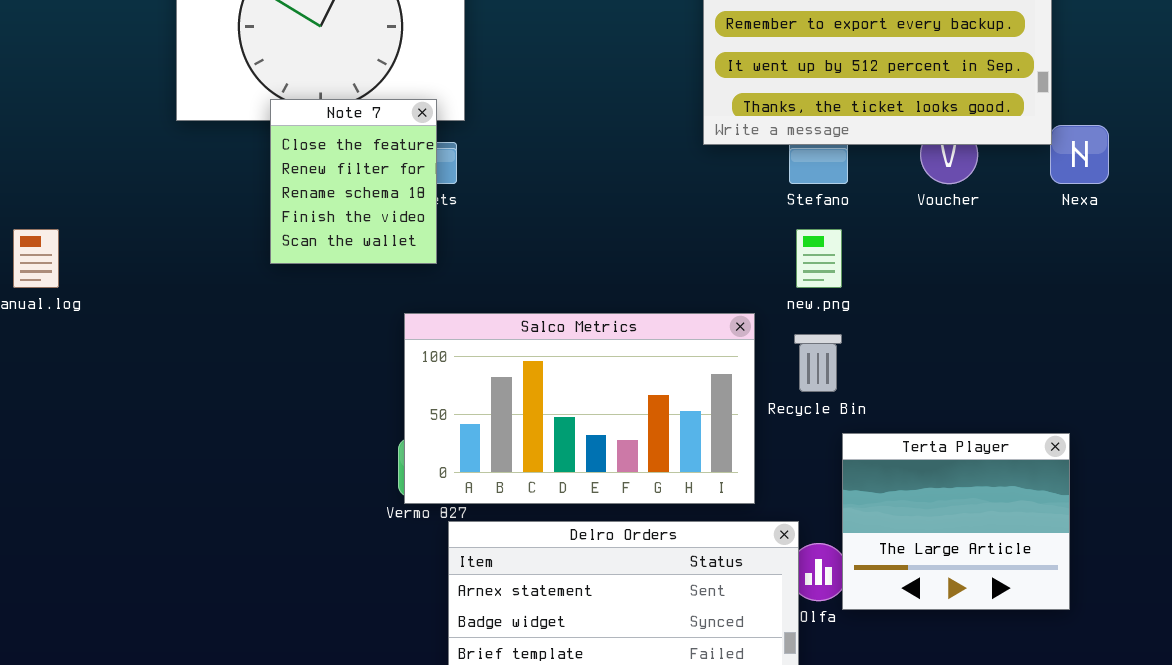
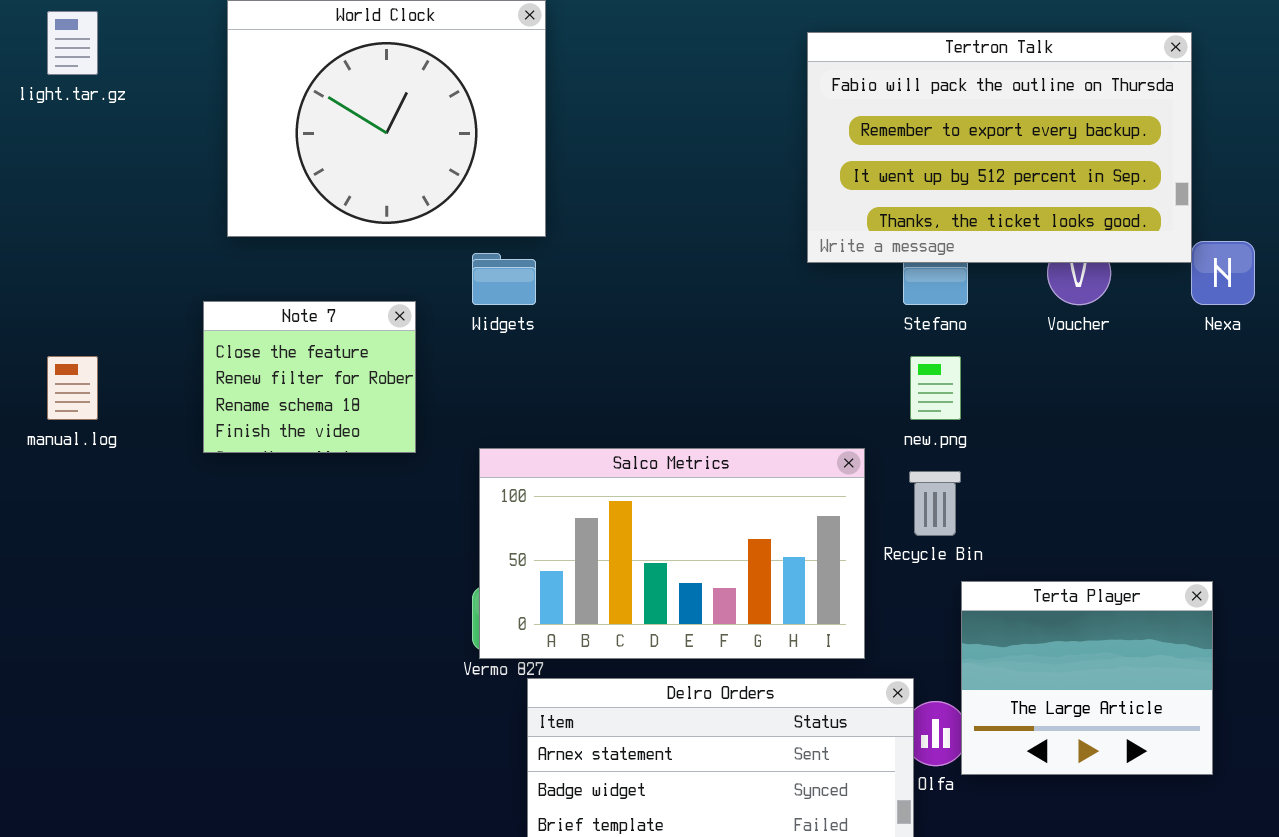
Note 7: [270,99,437,264] -> [203,301,416,453], moved, resized

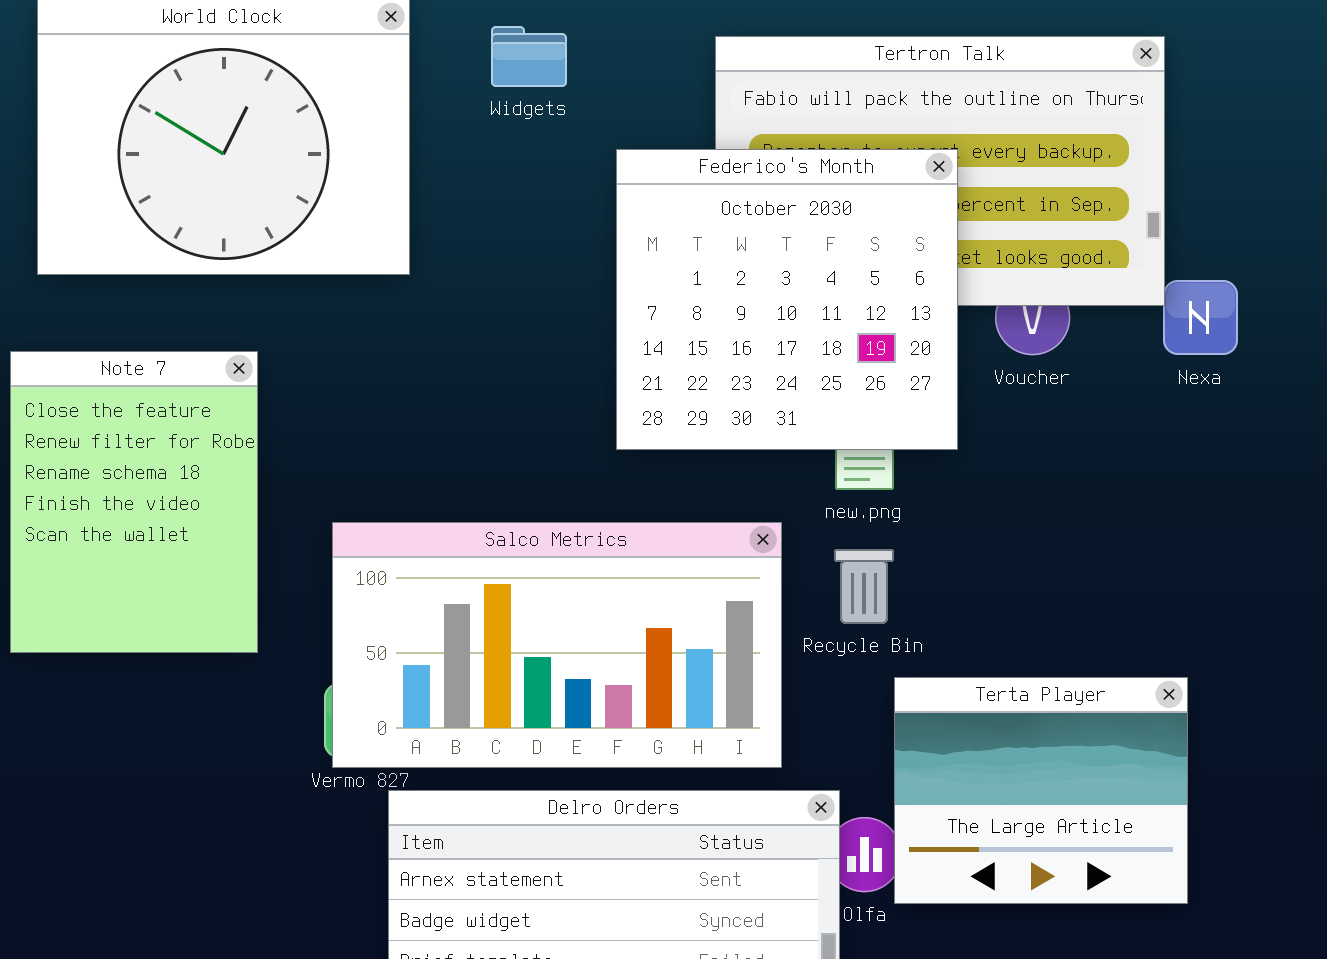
Federico's Month: none -> [616,149,958,450], opened
Widgets: [472,253,536,305] -> [491,26,567,87], moved
Note 7: [203,301,416,453] -> [10,351,258,653], resized

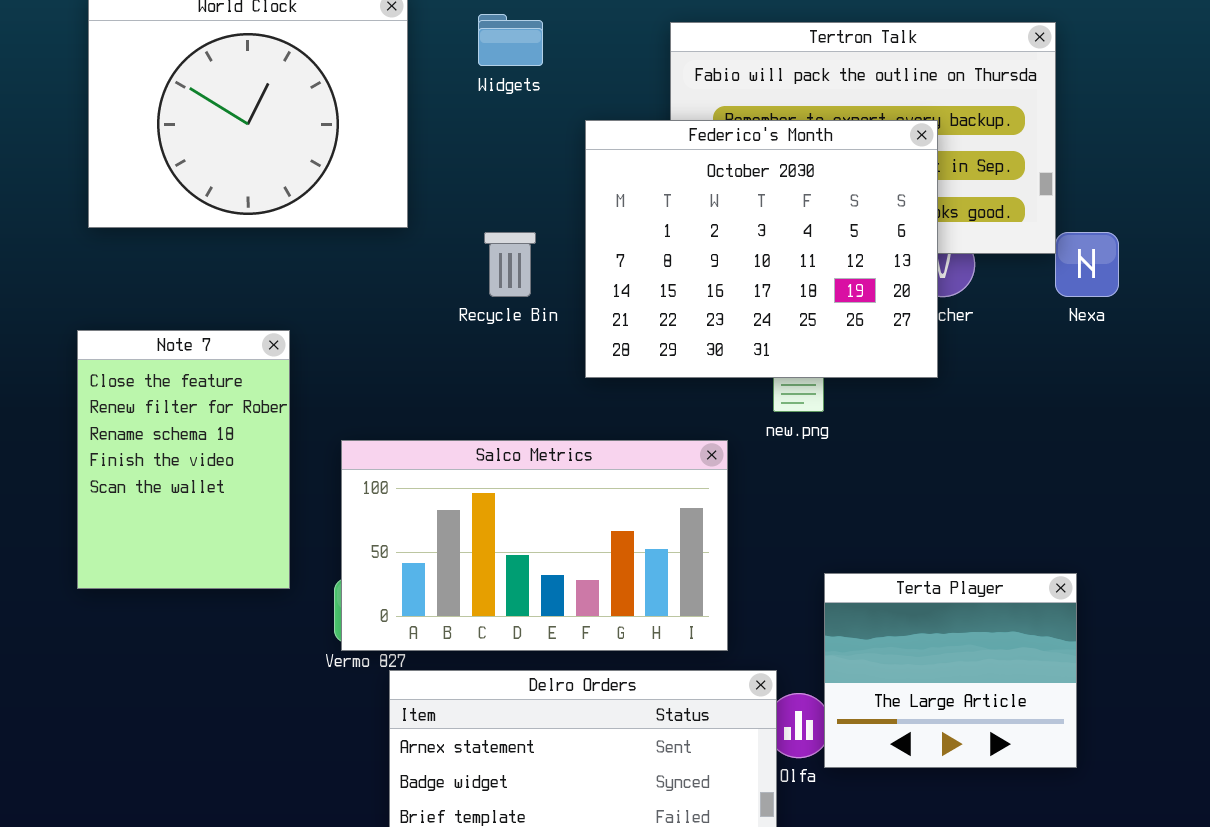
Federico's Month: [616,149,958,450] -> [585,120,938,378], resized
Note 7: [10,351,258,653] -> [77,330,290,589], moved
Recycle Bin: [834,549,894,624] -> [484,232,536,297], moved

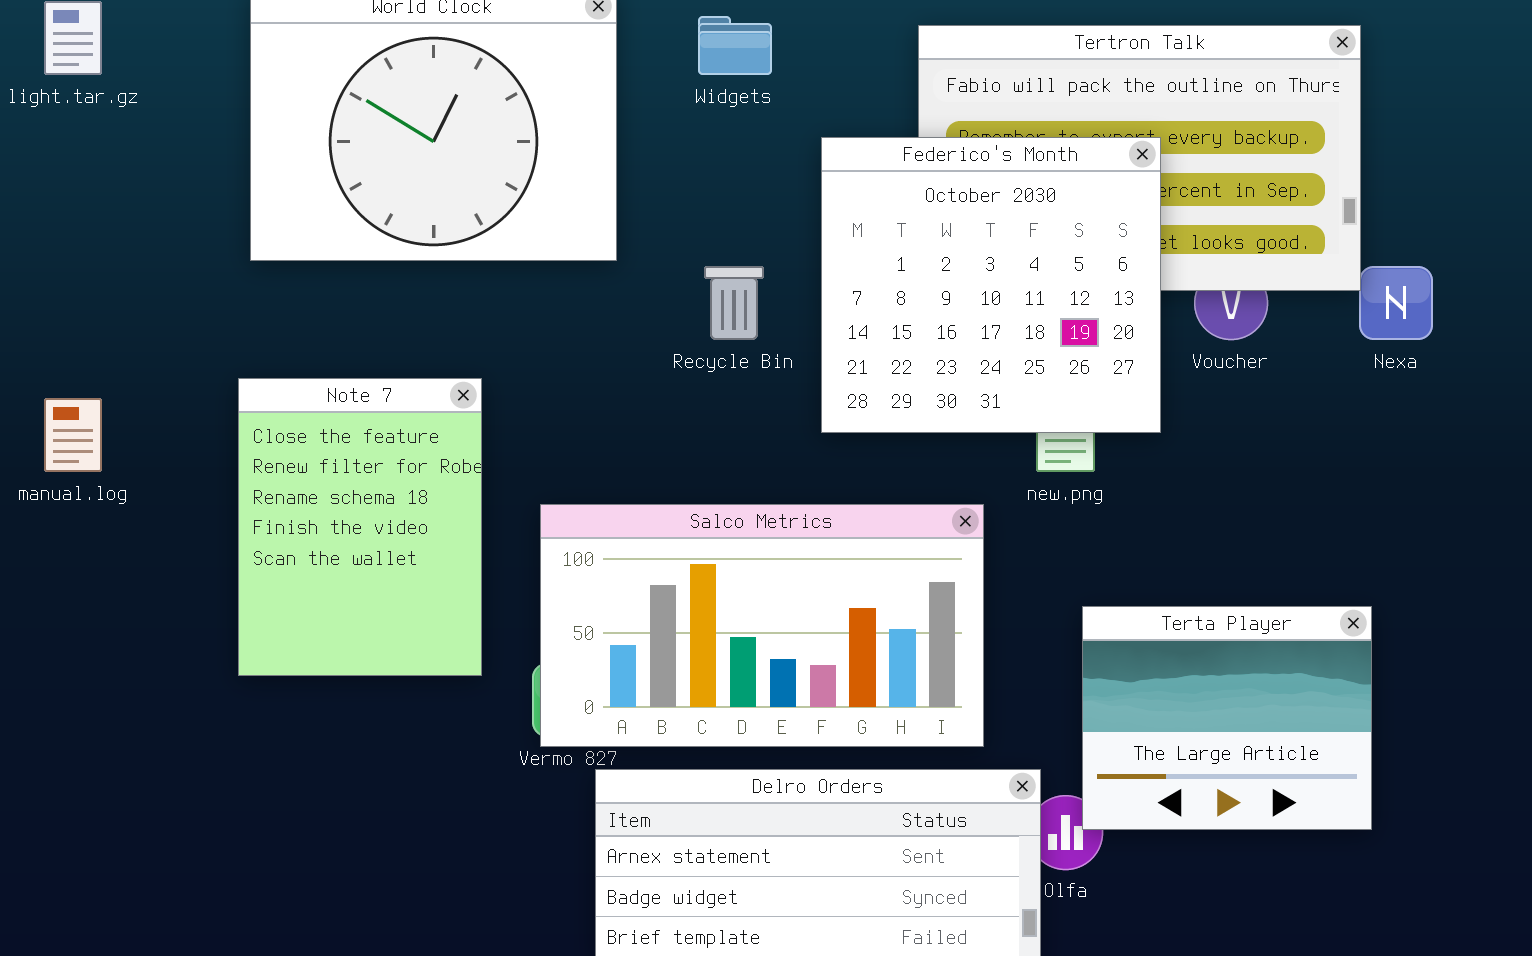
Federico's Month: [585,120,938,378] -> [821,137,1161,433], resized
Terta Player: [824,573,1077,768] -> [1082,606,1372,830], moved

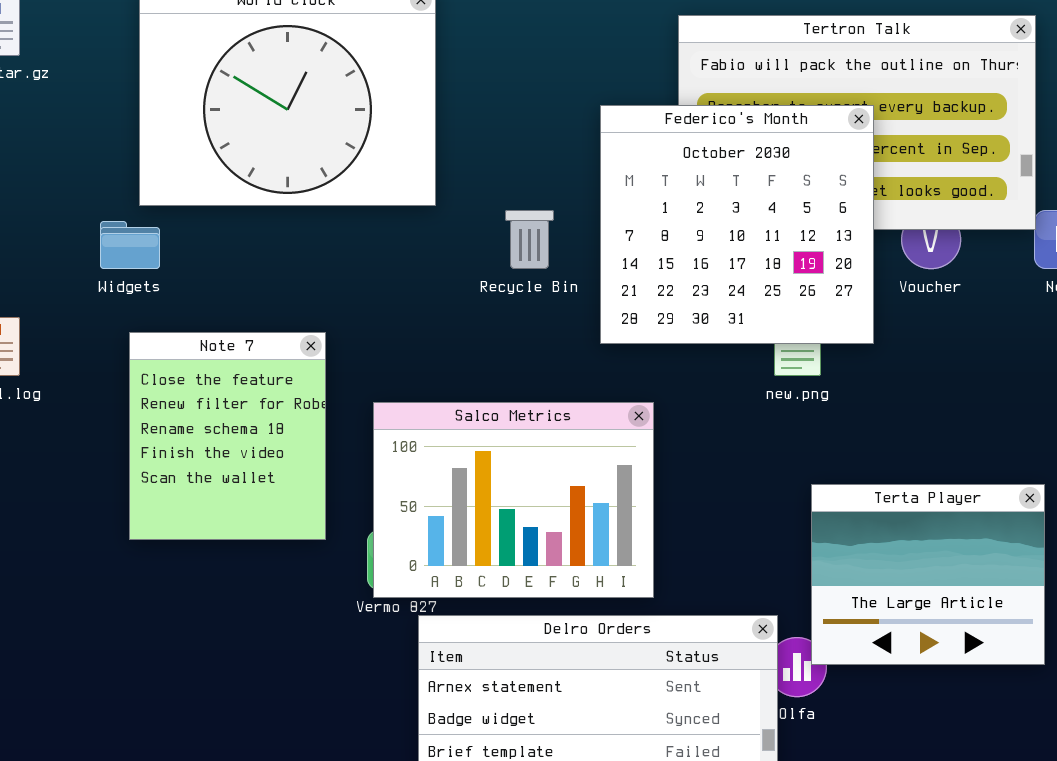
Widgets: [698,16,772,75] -> [100,221,160,269], moved
Note 7: [238,378,482,676] -> [129,332,326,540], resized
Salco Metrics: [540,504,984,747] -> [373,402,654,598], resized

